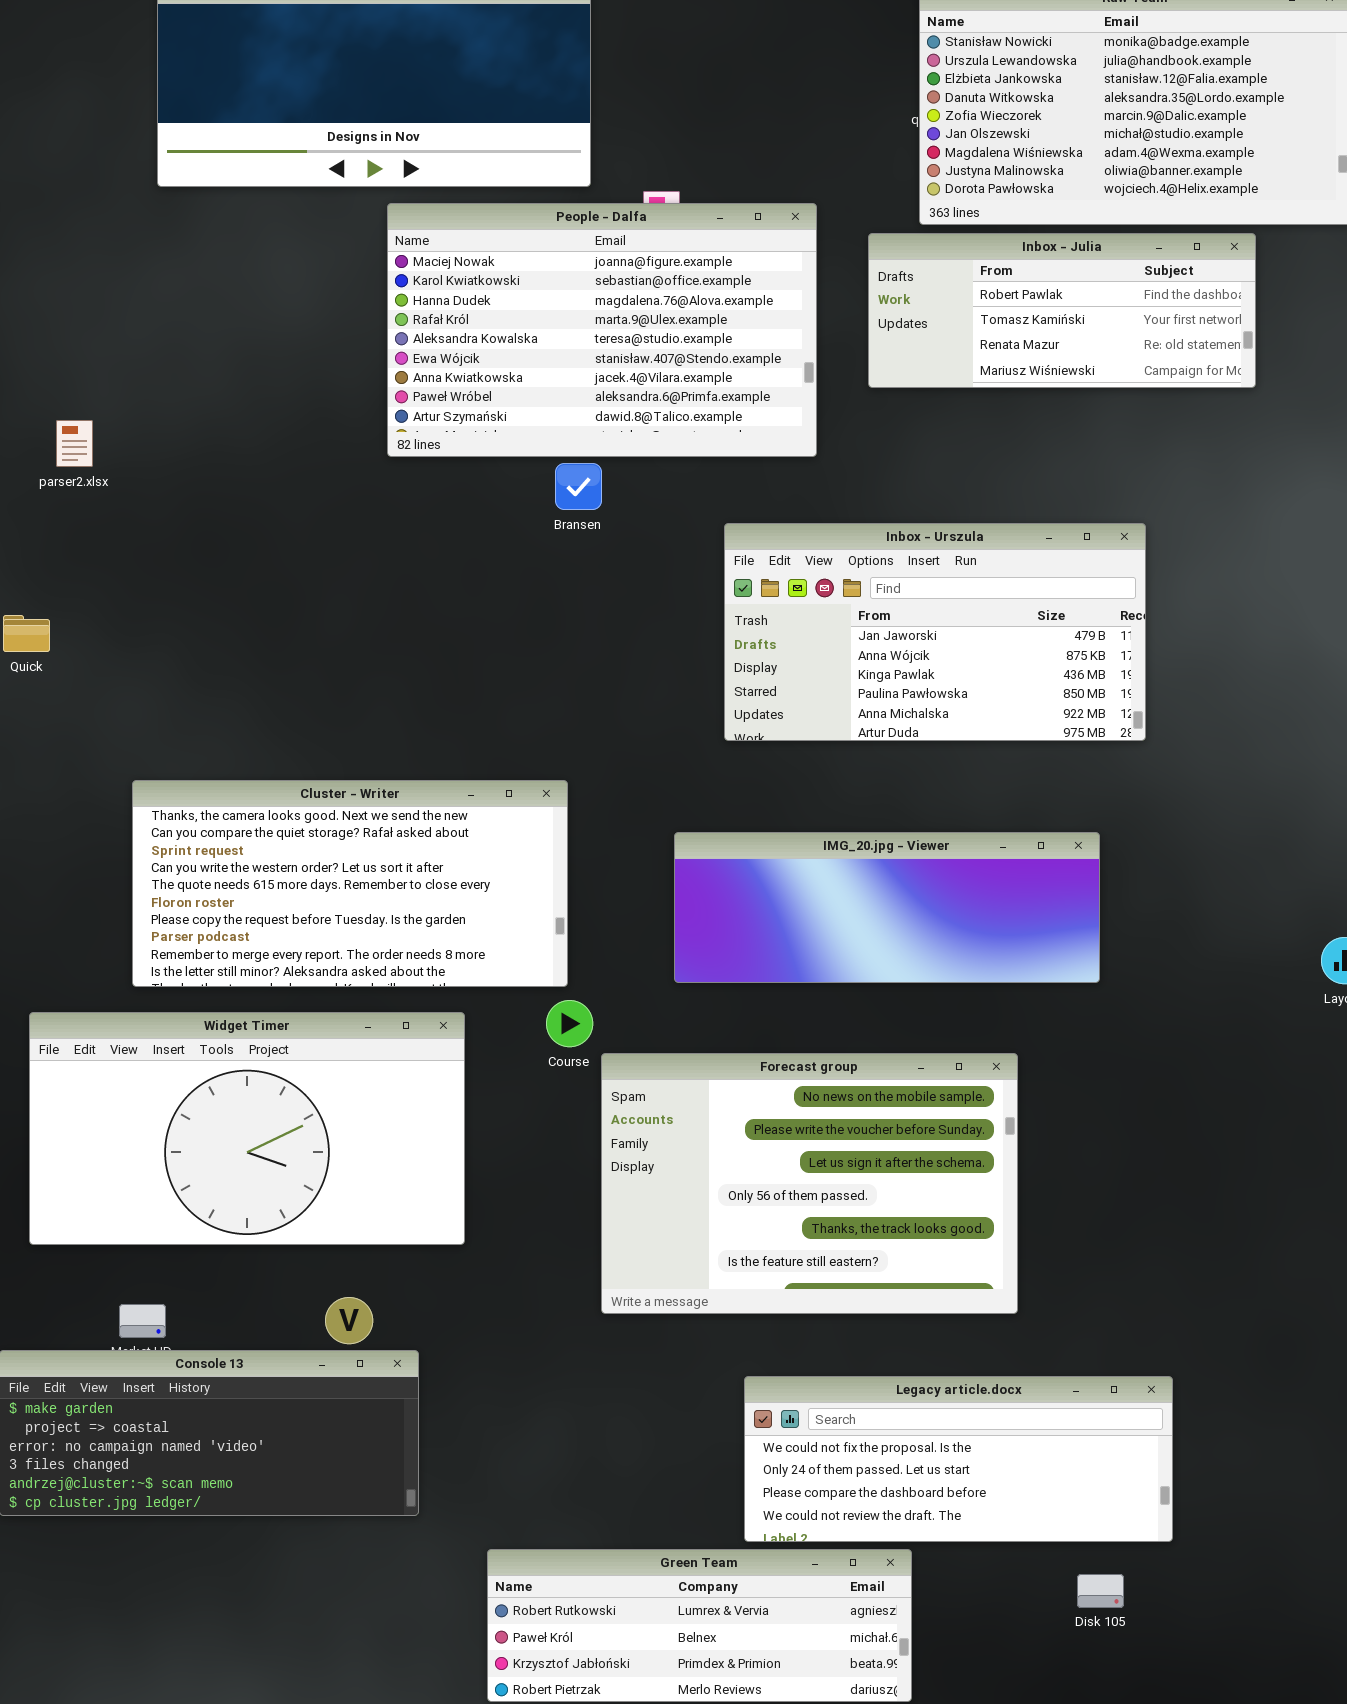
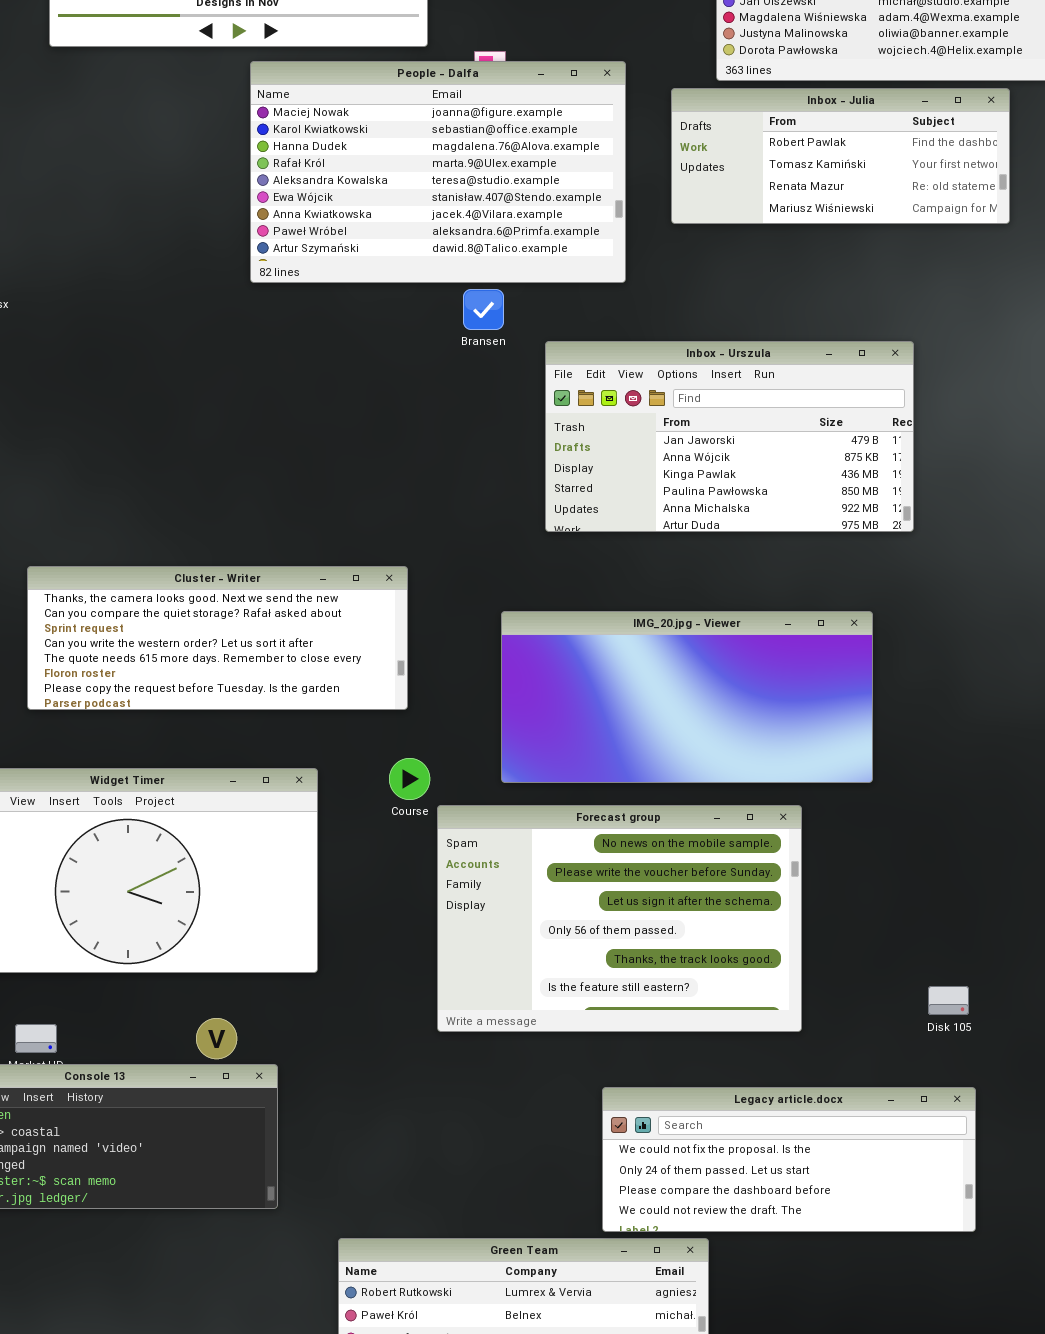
Bransen: [555,463,602,510] -> [463,289,504,330], moved
Cluster - Writer: [132,780,568,987] -> [27,566,408,710], resized
IMG_20.jpg - Viewer: [674,832,1100,983] -> [501,611,873,783], resized
Legacy article.docx: [744,1376,1173,1542] -> [602,1087,976,1232], moved
Disk 105: [1077,1574,1124,1608] -> [928,986,969,1015], moved

